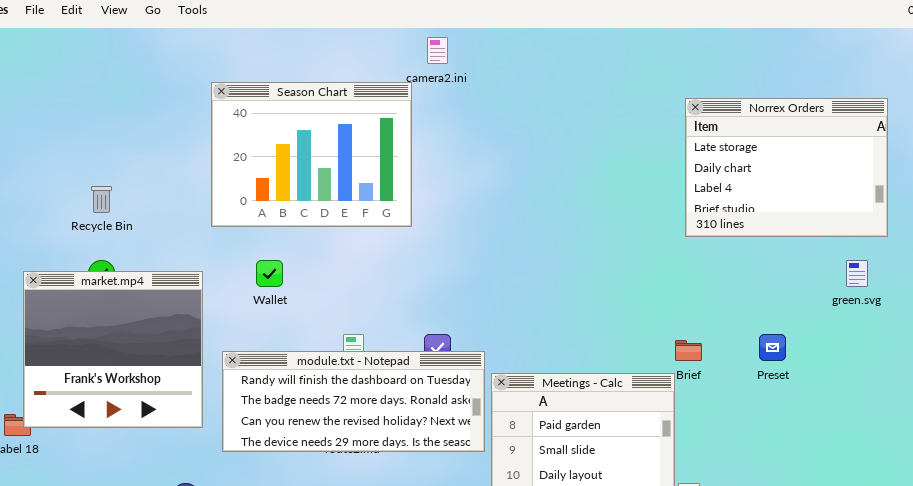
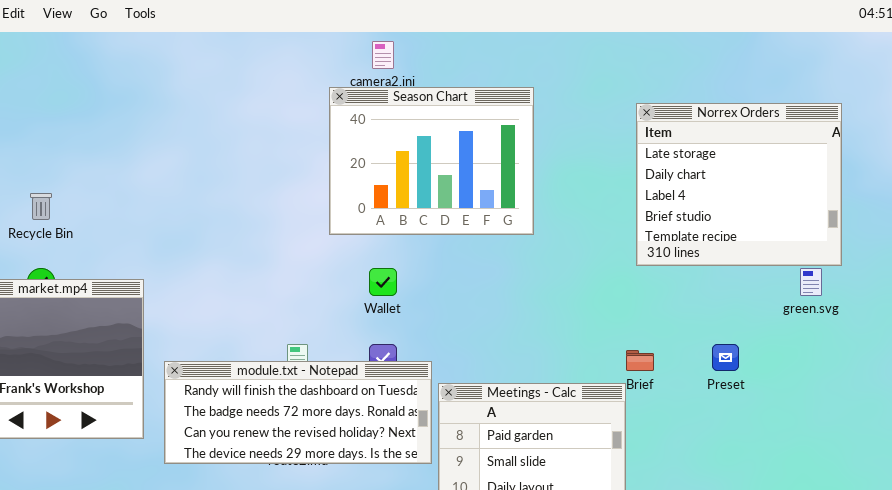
Season Chart: [211,82,412,227] -> [329,87,534,235], moved
Norrex Orders: [685,98,888,237] -> [636,103,842,266], resized
Wallet: [256,260,283,287] -> [369,268,397,296], moved

